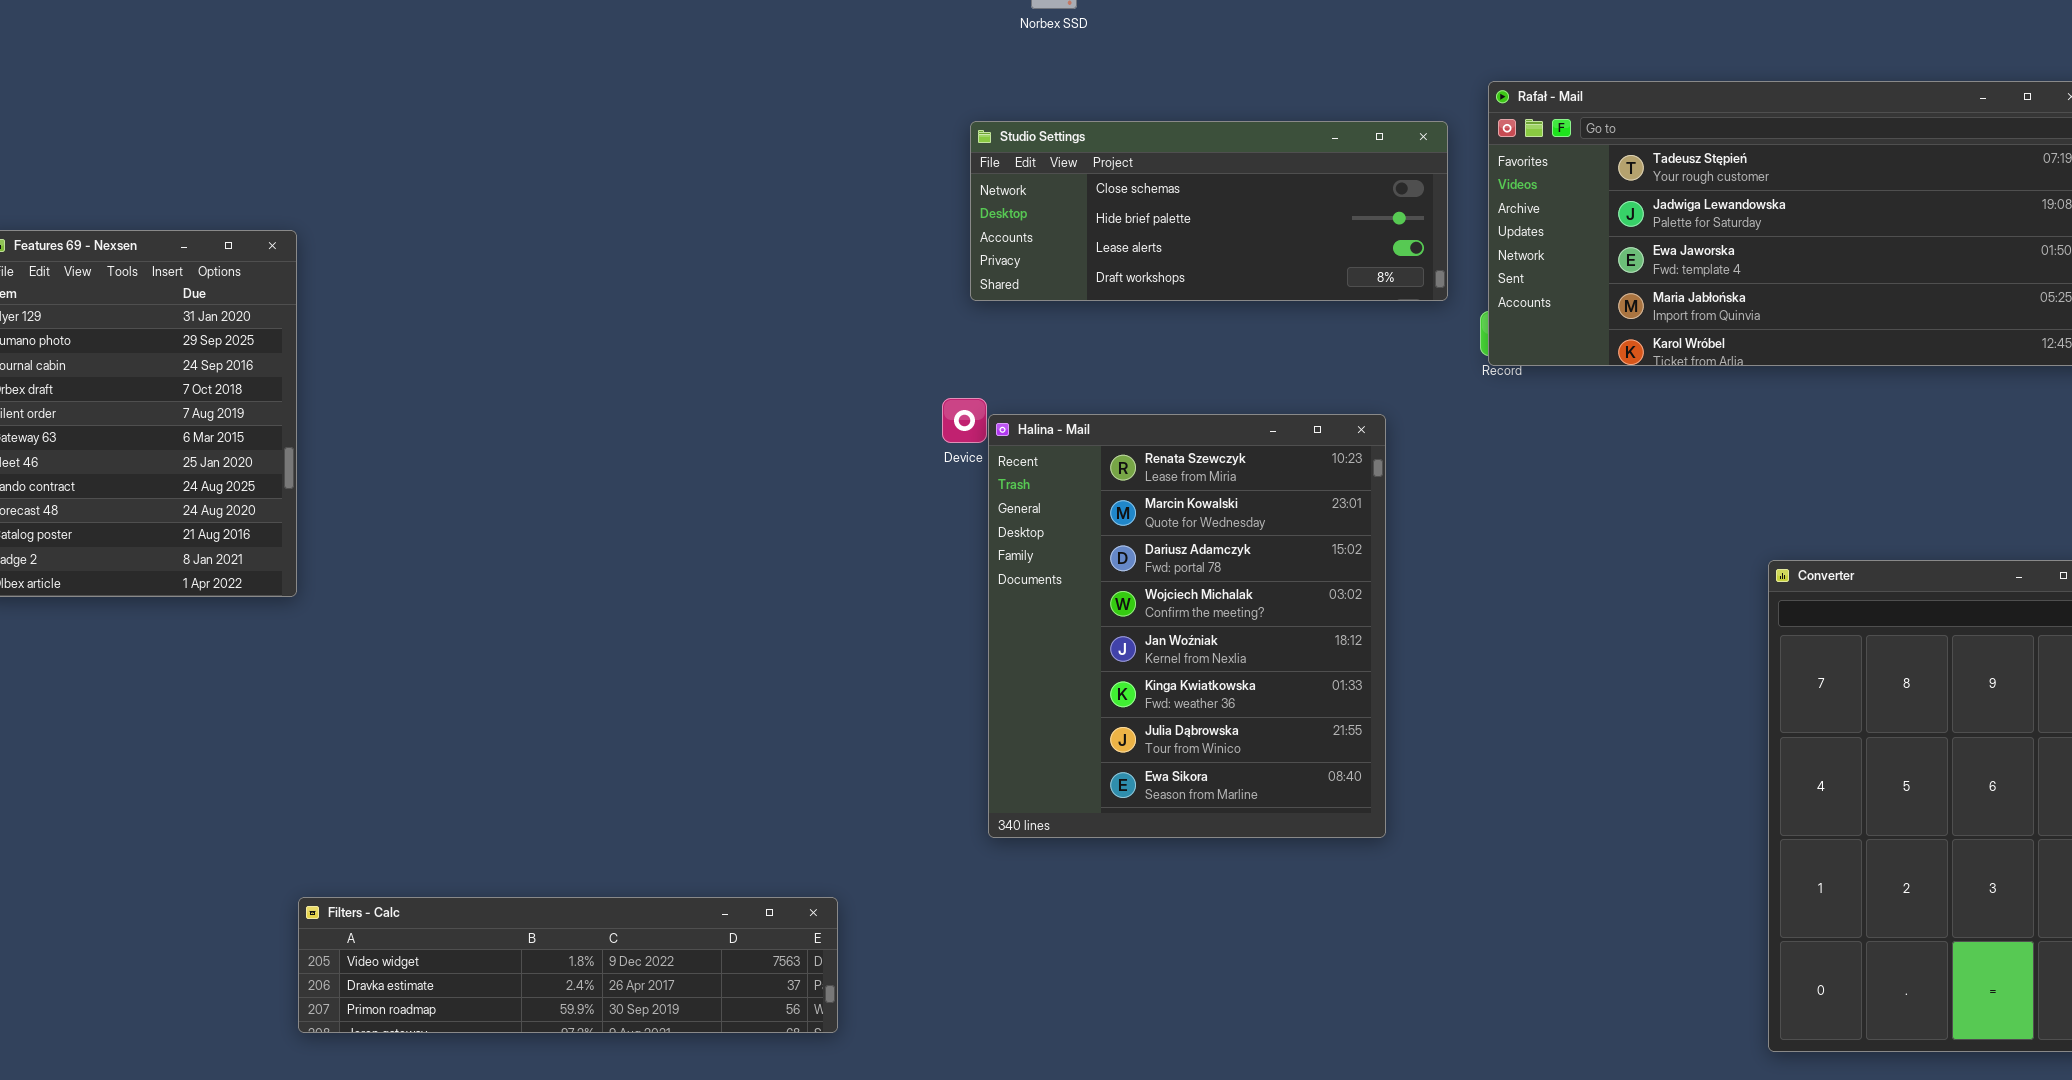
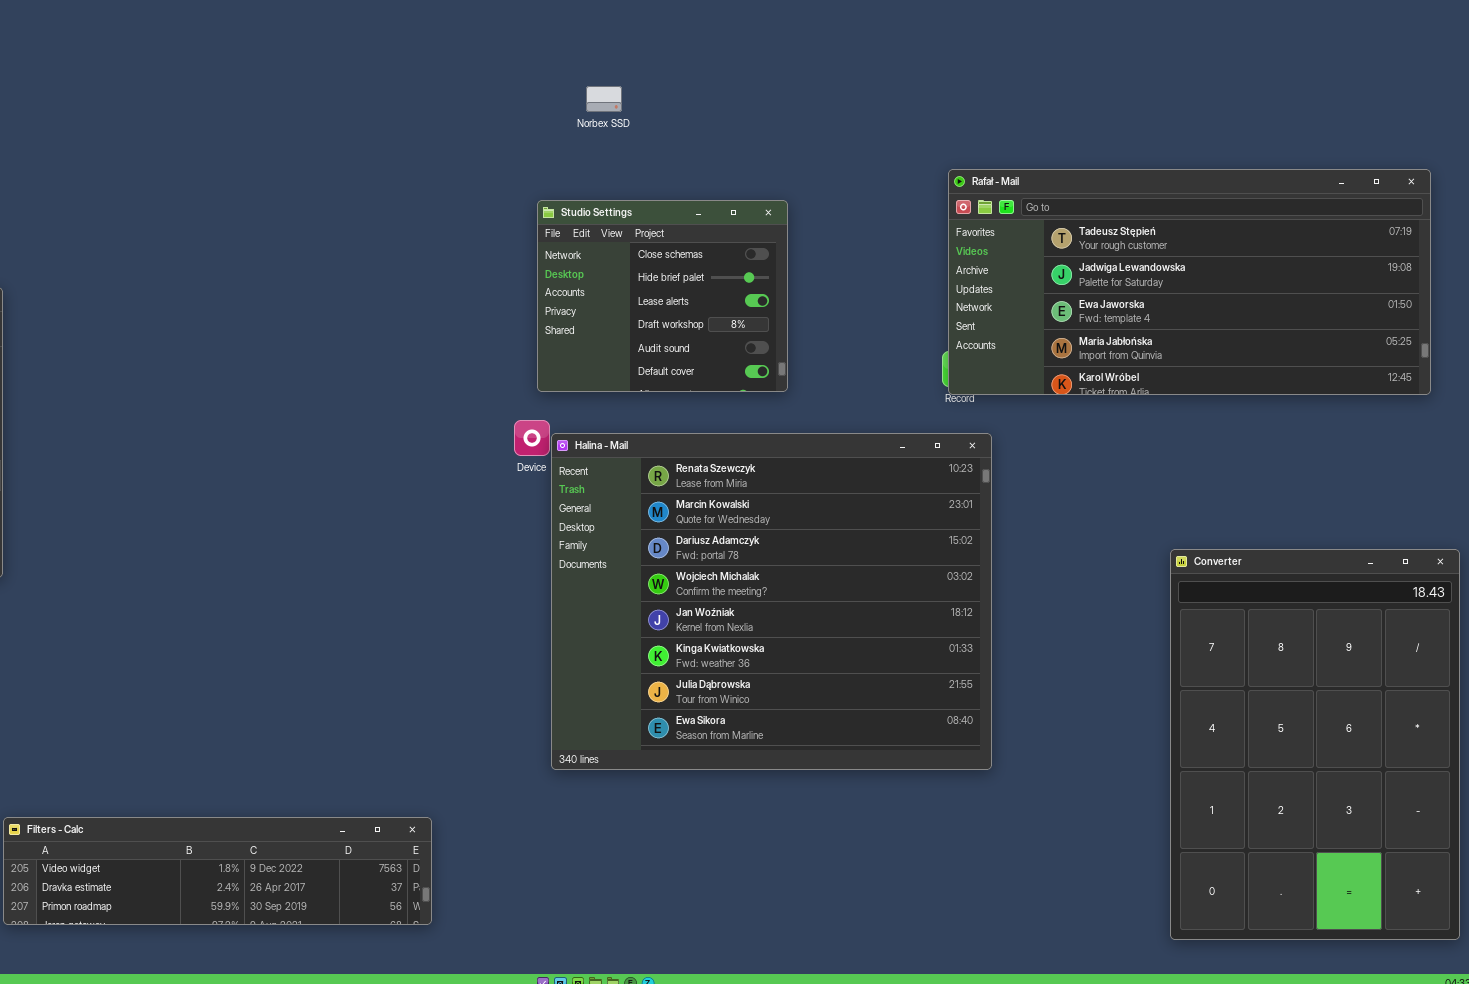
Studio Settings: [970,121,1448,301] -> [537,200,788,392], resized
Halina - Mail: [988,414,1386,838] -> [551,433,992,770], resized

